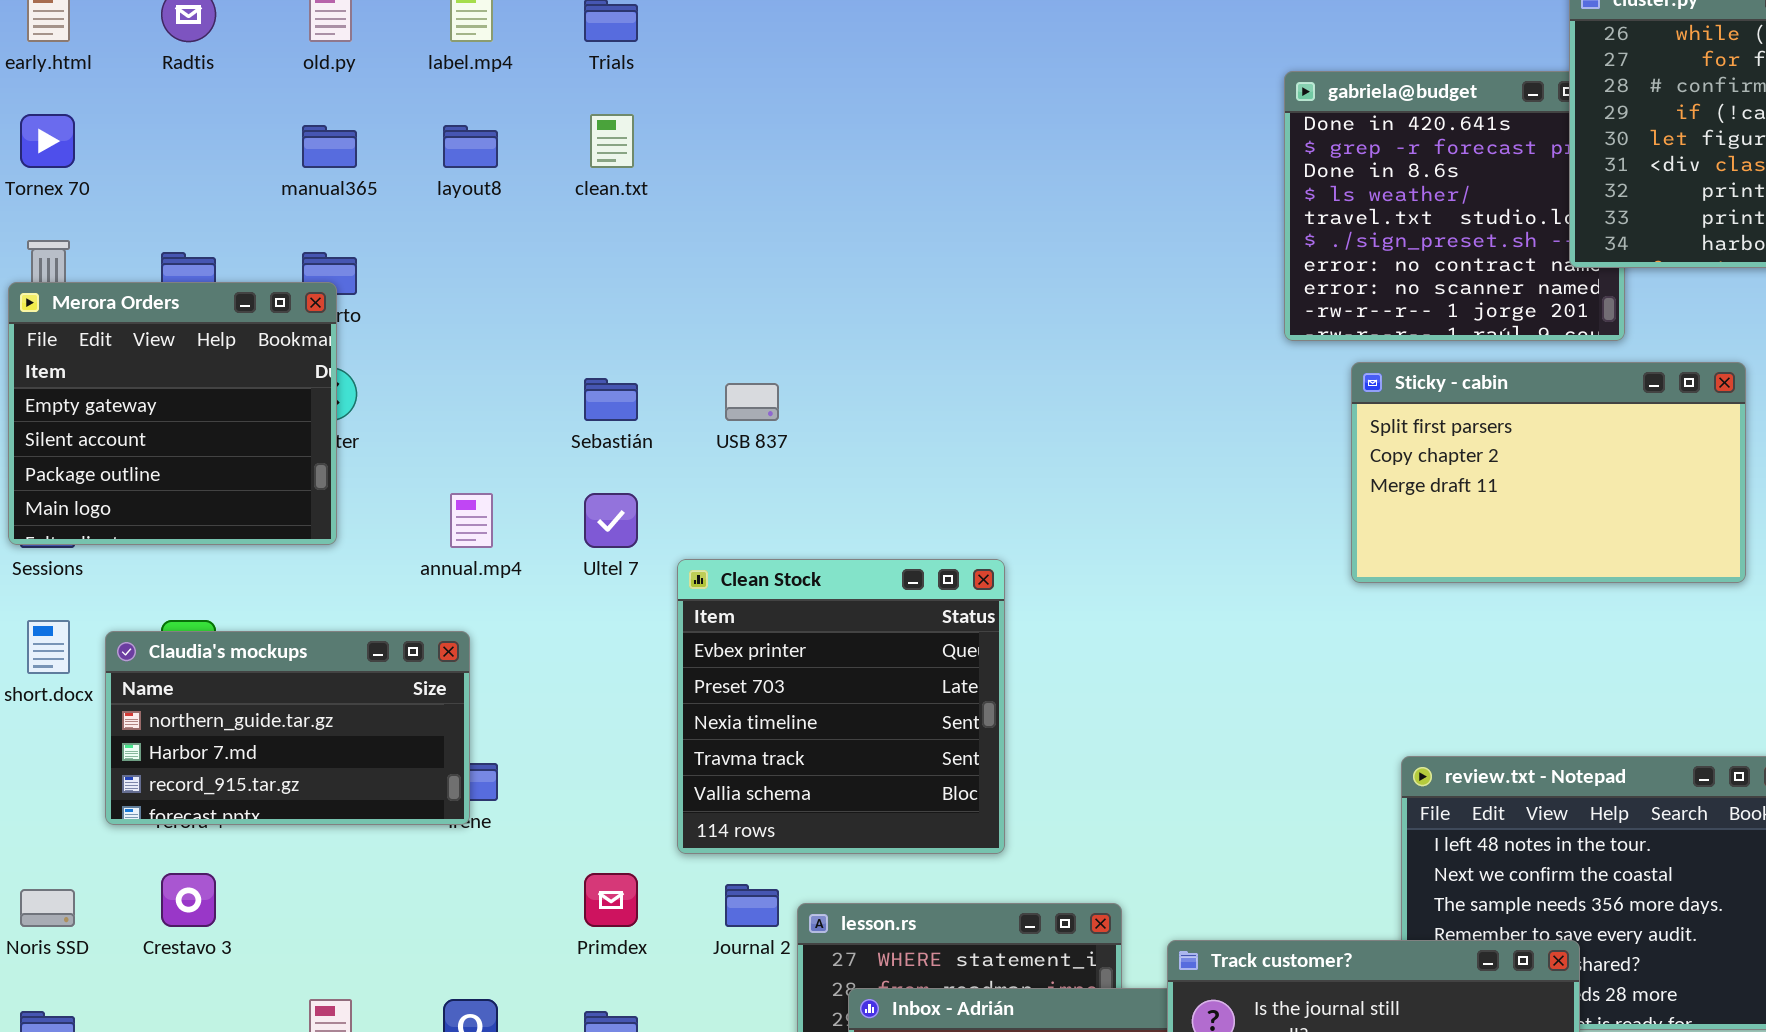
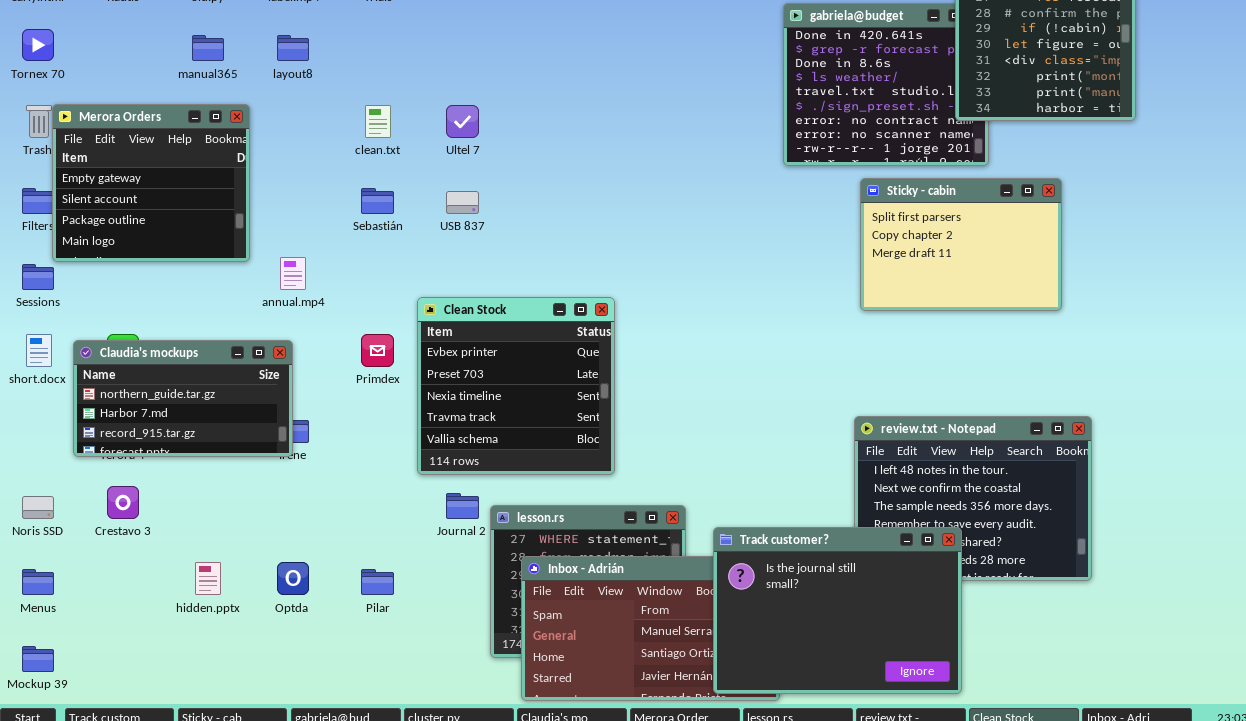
clean.txt: [590,114,634,168] -> [365,105,391,138], moved
Merora Orders: [8,282,337,545] -> [52,104,250,262], moved
Sticky - cabin: [1351,362,1746,583] -> [860,178,1062,311], resized
Ultel 7: [584,493,638,548] -> [446,105,479,138], moved
Primdex: [584,873,638,927] -> [361,334,394,367], moved

